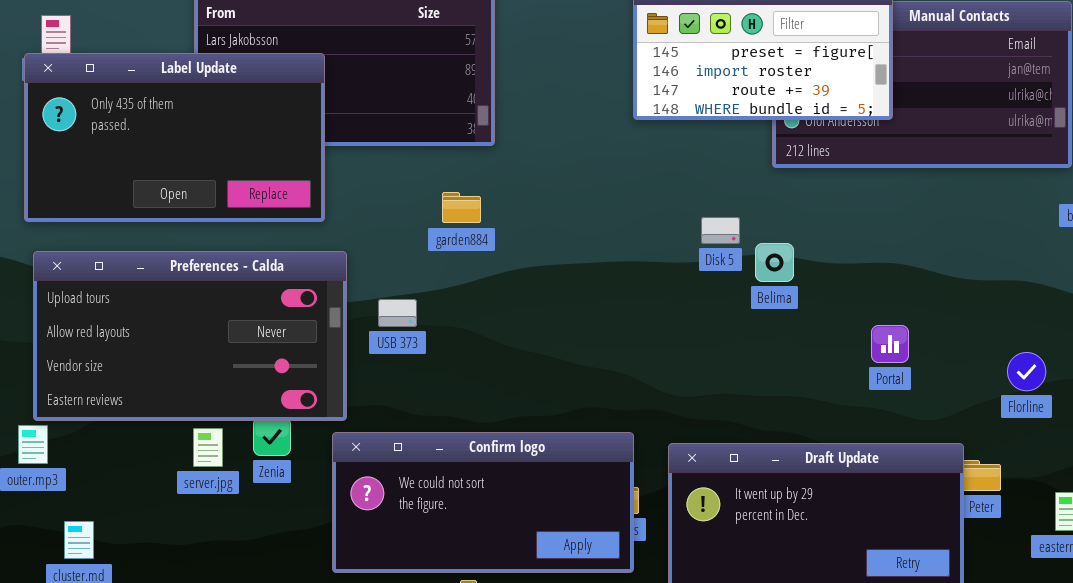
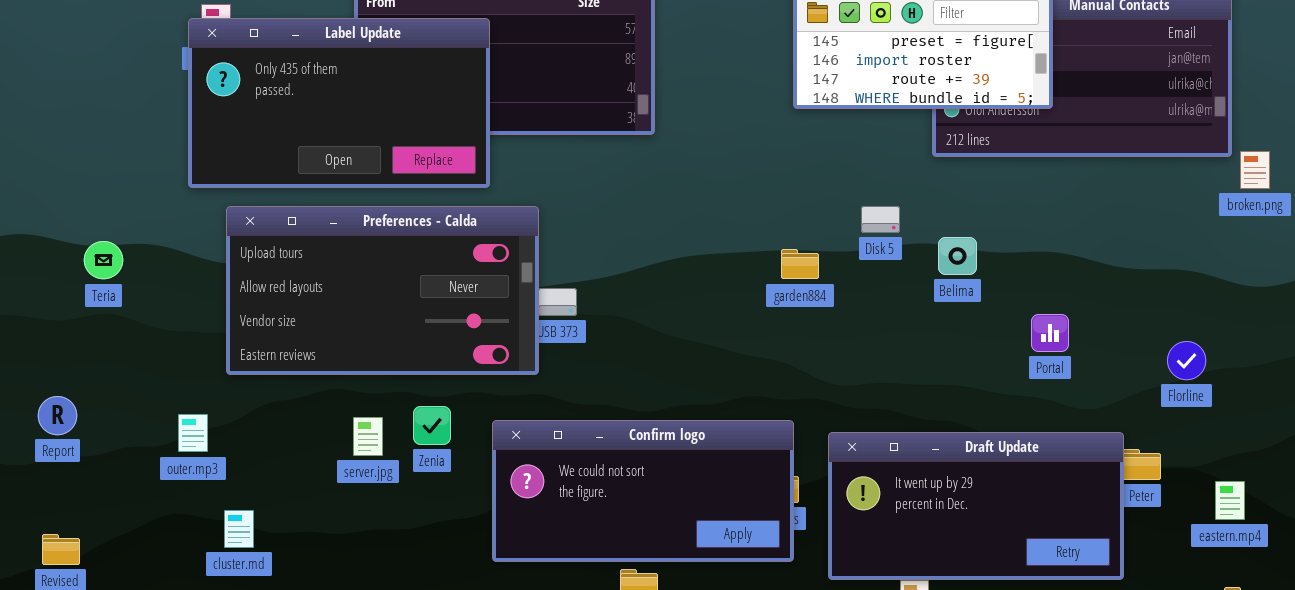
Label Update: [24,53,325,222] -> [188,18,490,188], moved
garden884: [442,192,481,223] -> [781,249,819,279], moved
Belima: [755,243,794,282] -> [938,237,977,275], moved
Preferences - Calda: [33,251,347,421] -> [226,206,539,375], moved

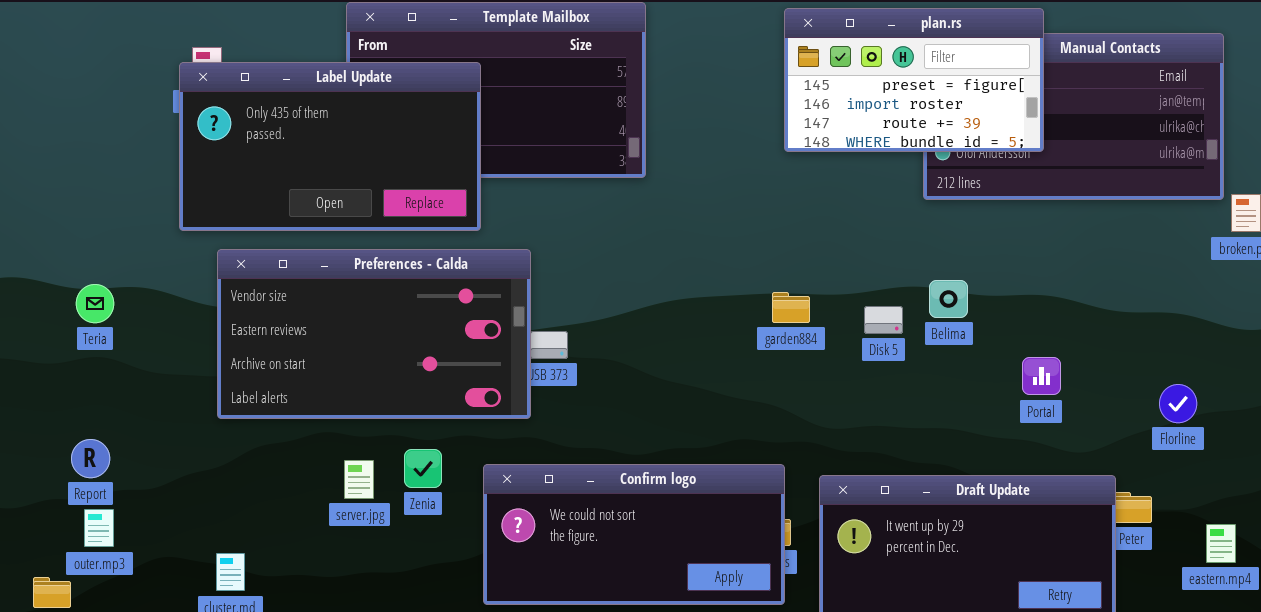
Preferences - Calda: [226,206,539,375] -> [217,249,531,419], scrolled down 2 rows
Disk 5: [861,206,900,233] -> [864,306,903,334], moved
Report: [38,396,77,435] -> [71,439,110,478], moved
outer.mp3: [178,414,208,452] -> [84,509,114,547], moved

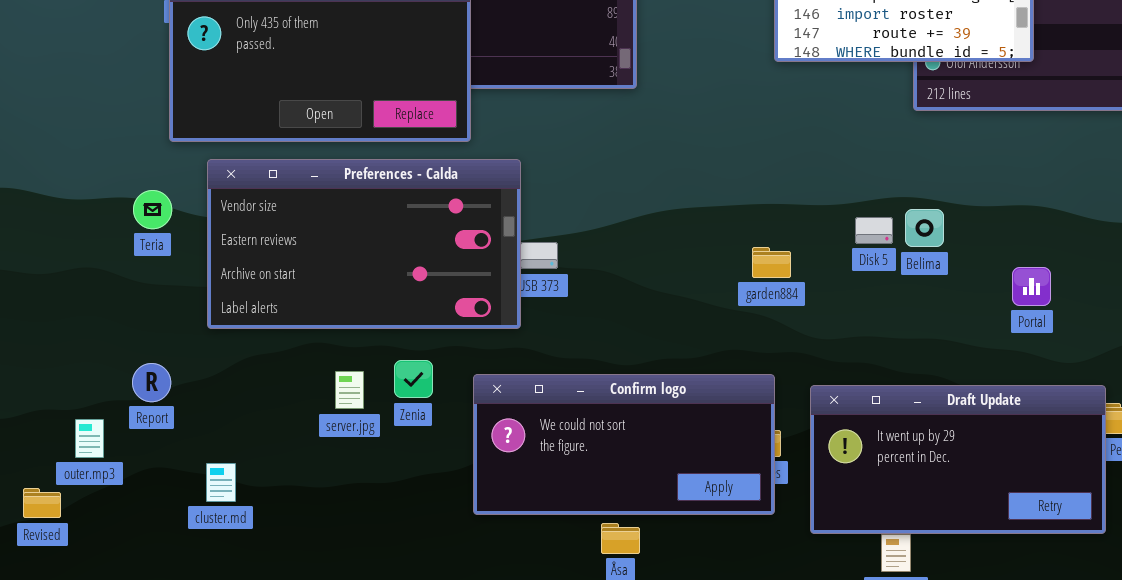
Belima: [929,280,968,318] -> [905,209,944,247], moved
Teria: [76,284,114,323] -> [133,190,172,229], moved
garden884: [772,292,810,323] -> [752,247,791,278], moved
Report: [71,439,110,478] -> [132,363,171,402], moved

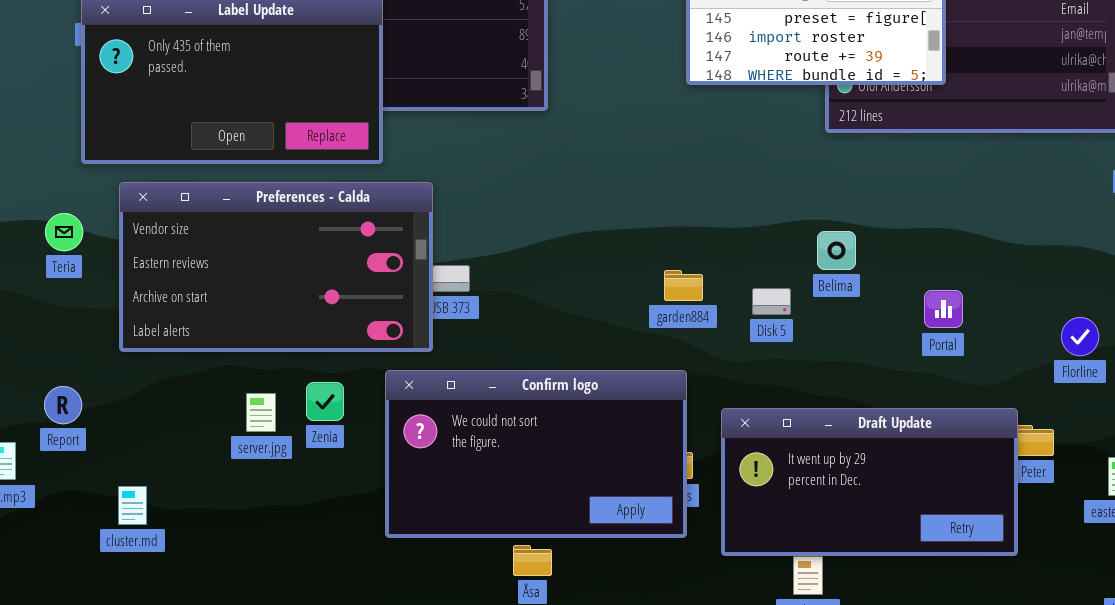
Disk 5: [855,217,893,244] -> [752,288,791,315], moved
Confirm logo: [473,374,775,515] -> [385,370,687,538], resized

